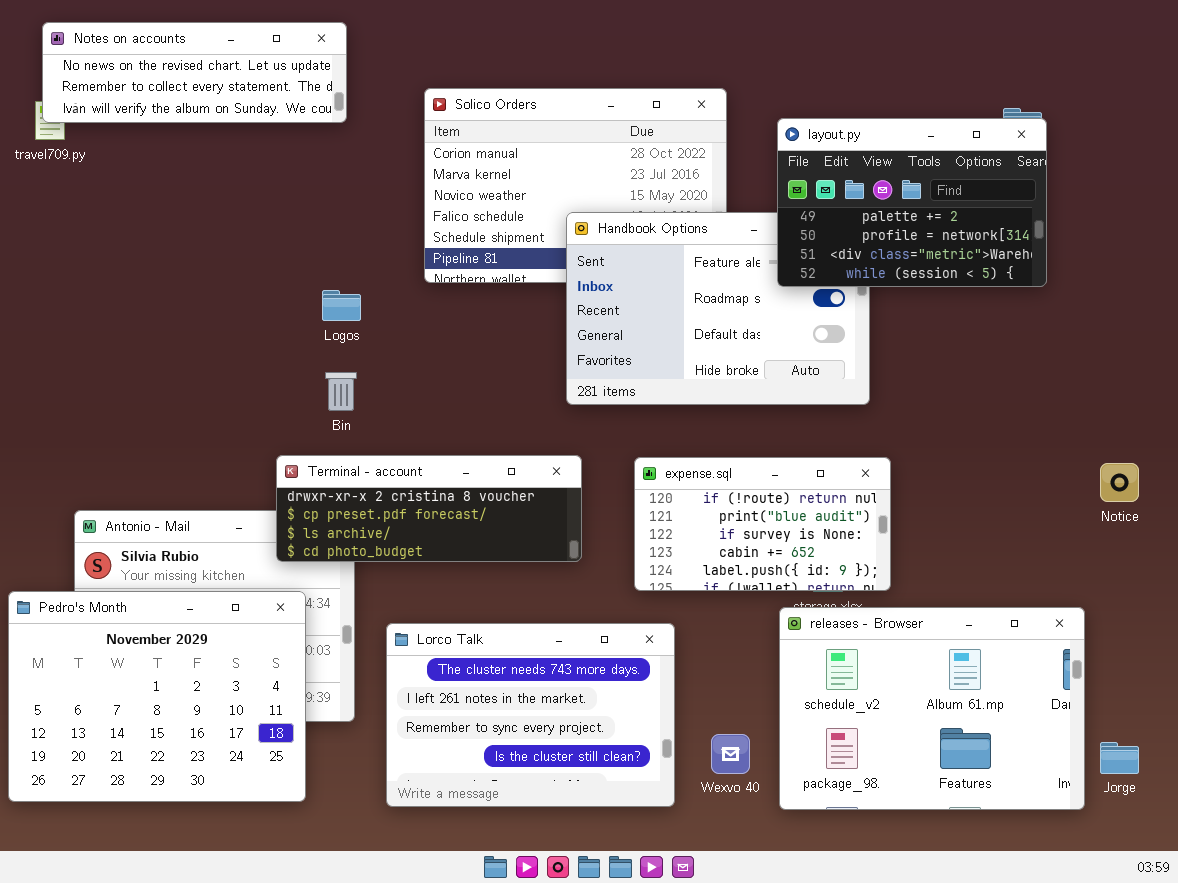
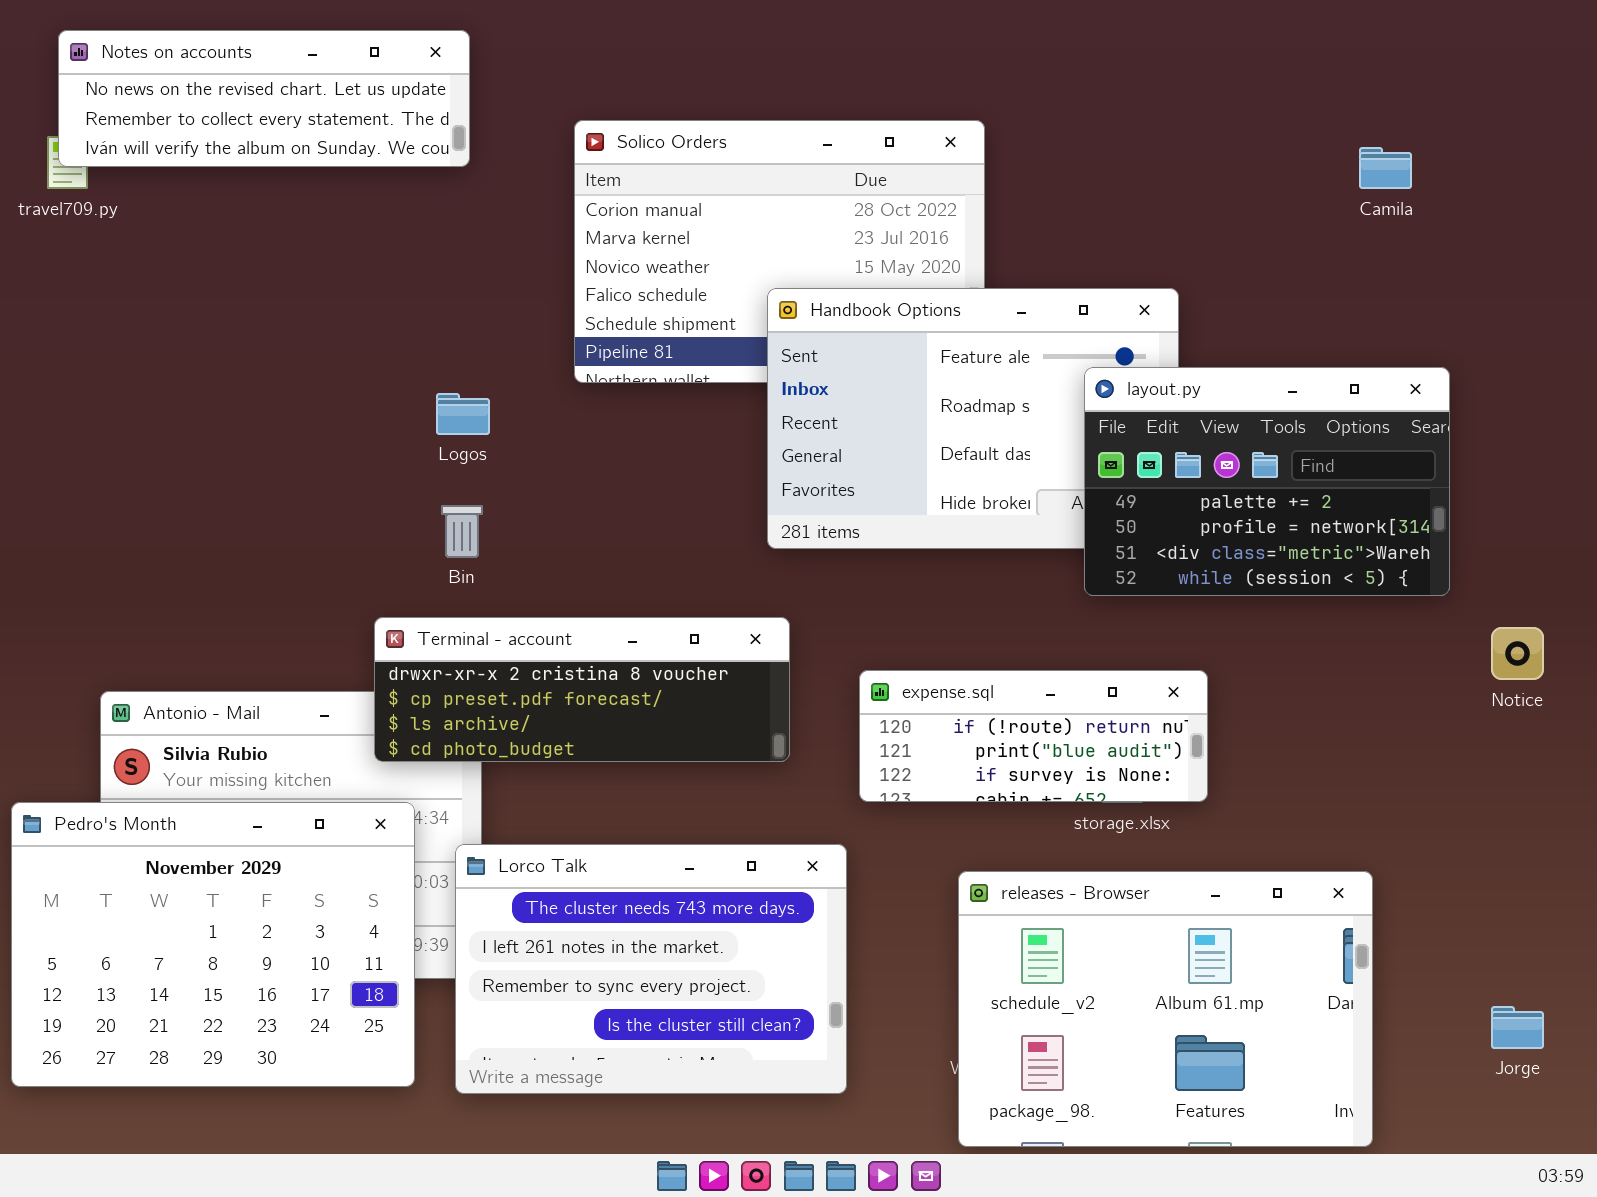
layout.py: [777,118,1047,287] -> [1084,367,1450,596], moved
expense.sql: [634,457,891,591] -> [859,670,1208,802], resized
releases - Browser: [779,607,1085,810] -> [958,871,1373,1147], moved
Lorco Talk: [386,623,675,807] -> [455,844,847,1094], moved

